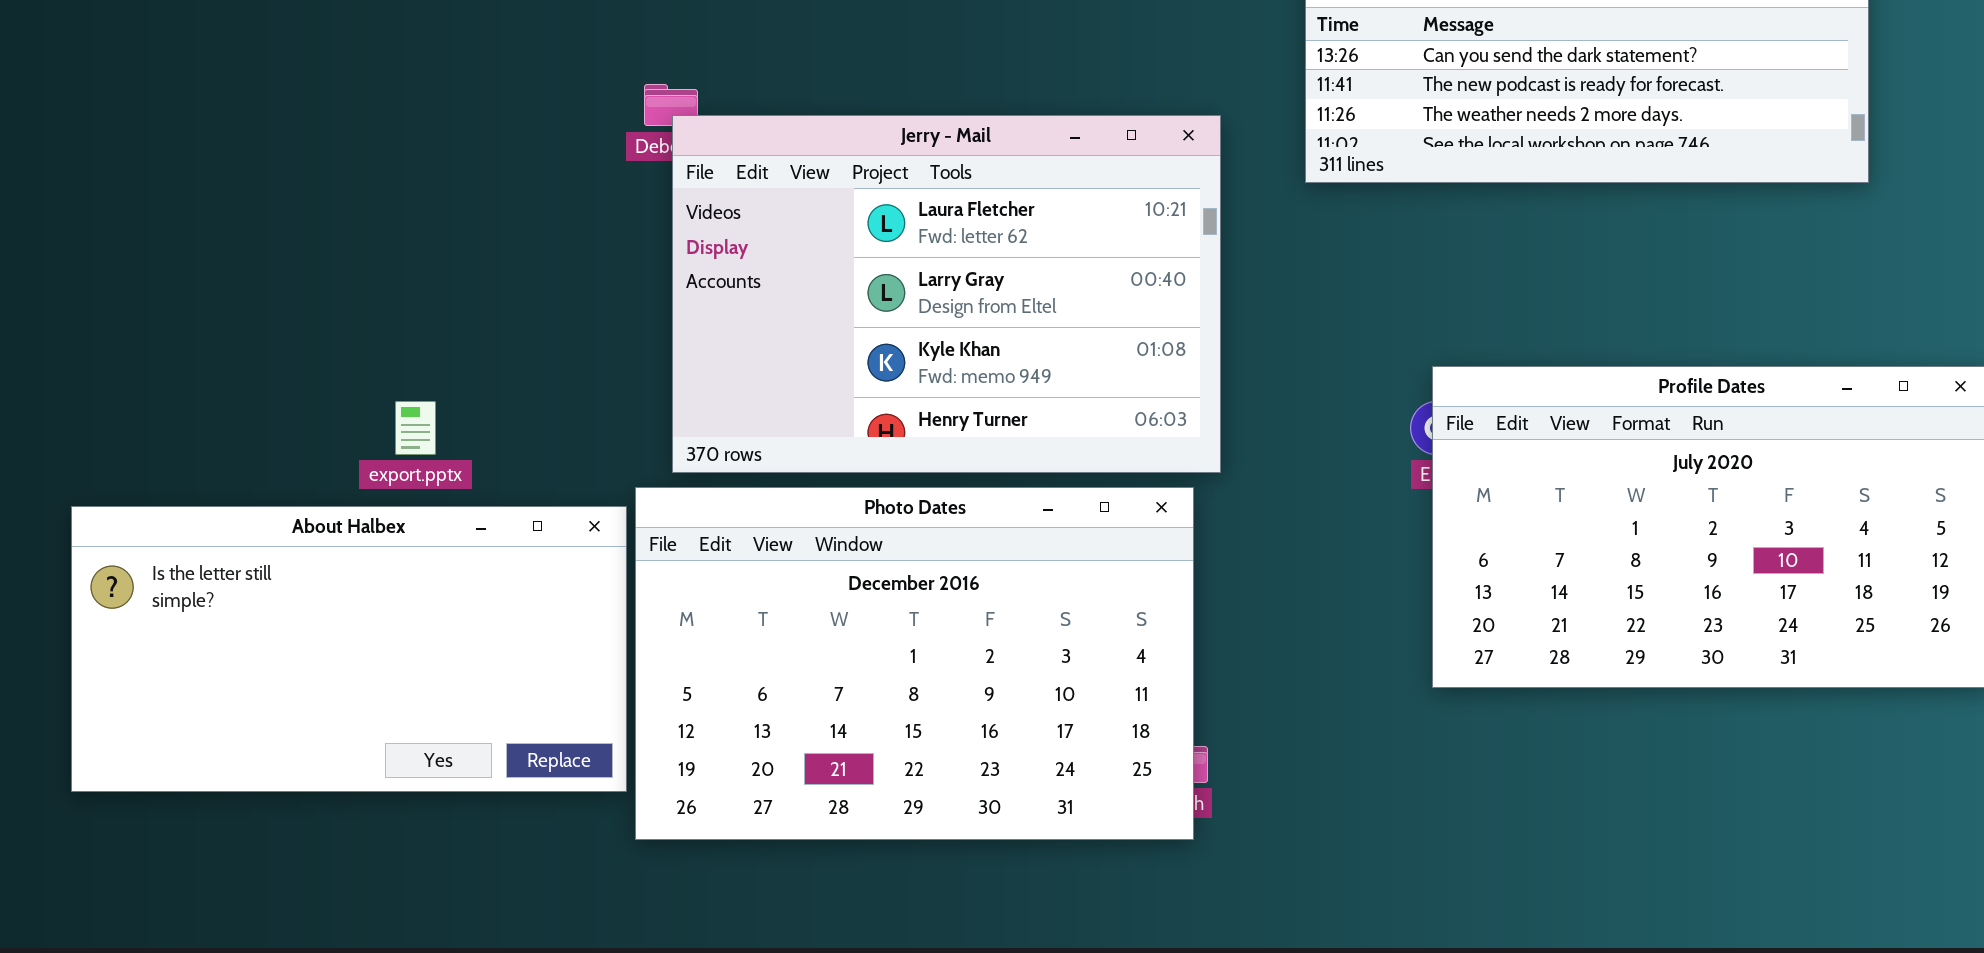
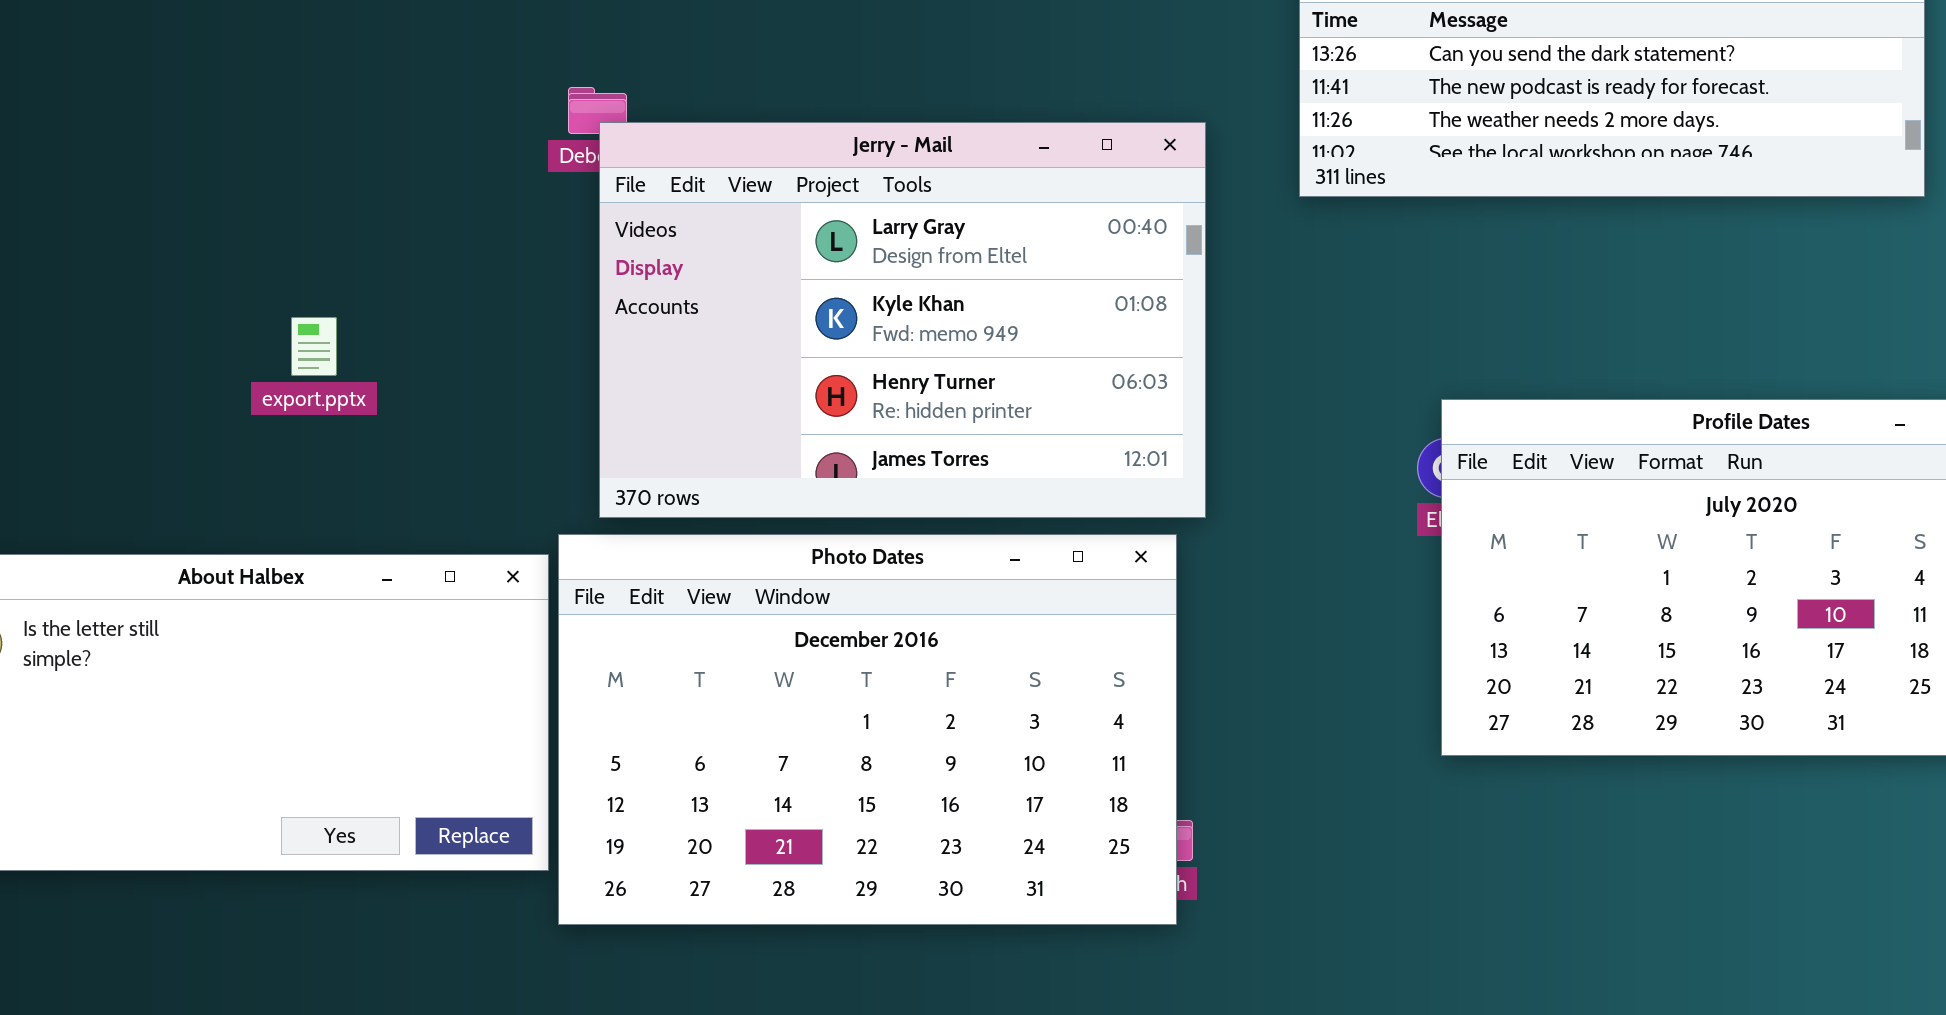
Jerry - Mail: [672,115,1221,473] -> [599,122,1206,518], scrolled down 1 row
export.pptx: [395,401,436,455] -> [291,317,337,376], moved

